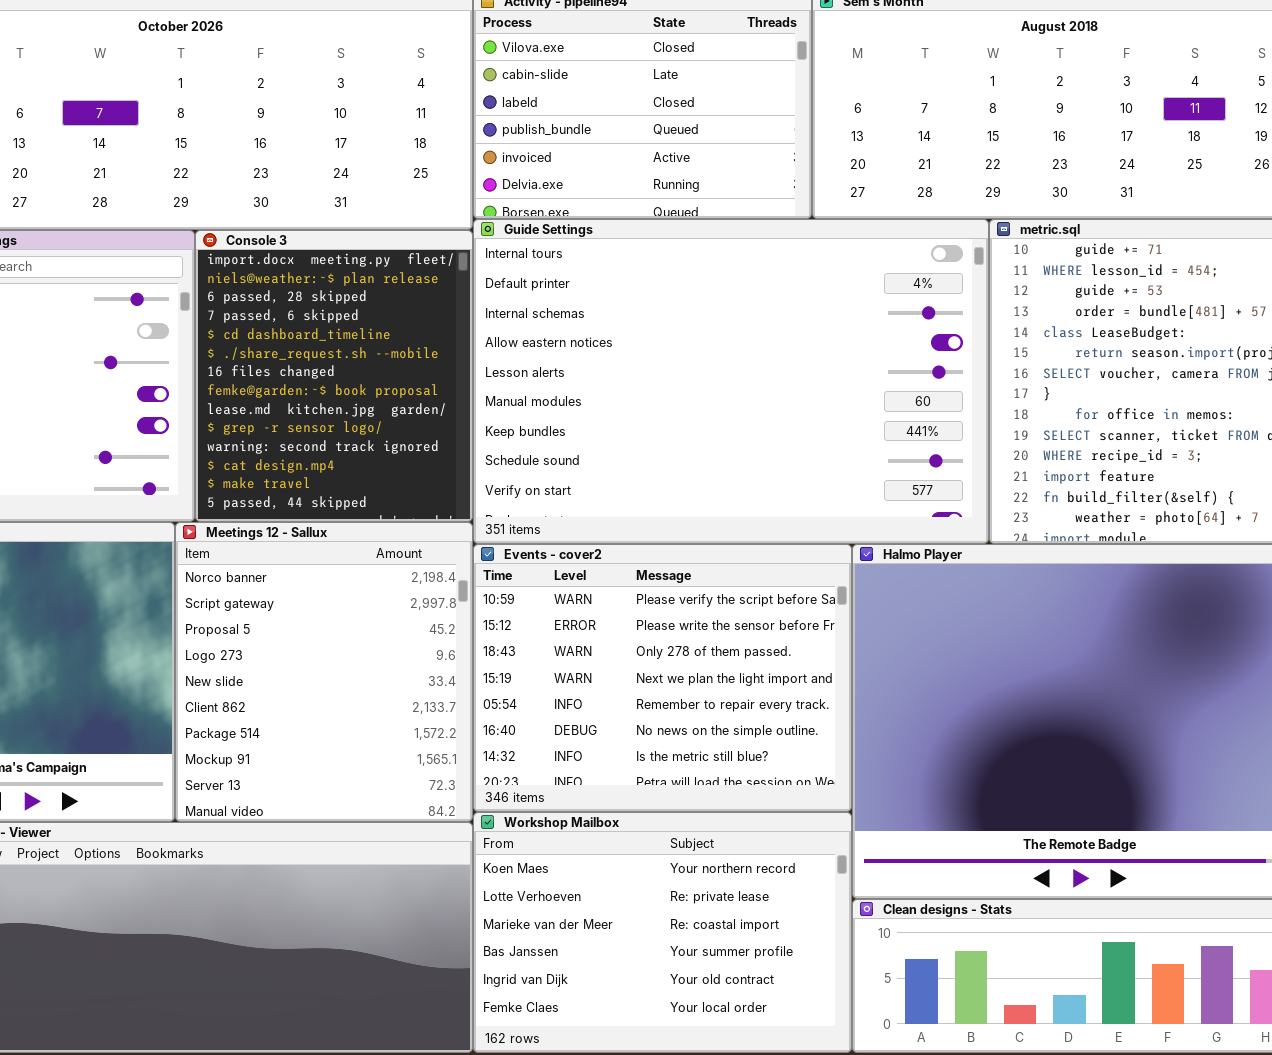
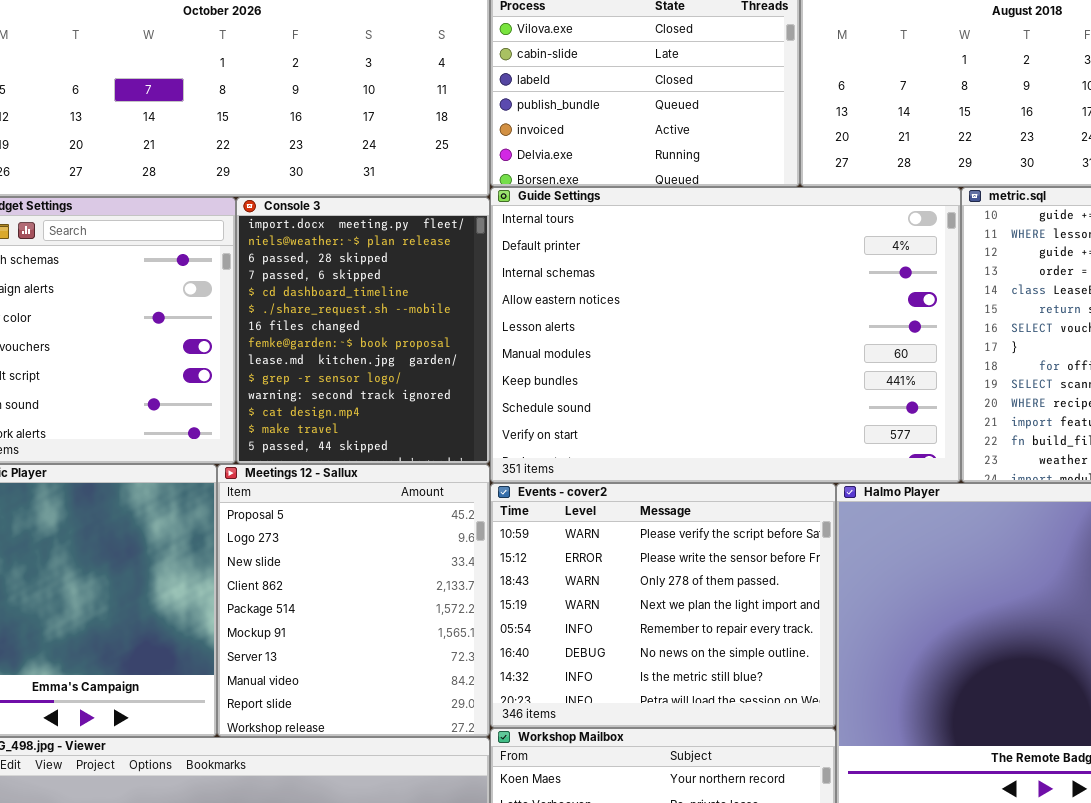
Meetings 12 - Sallux: [175,522,473,822] -> [217,464,490,737], scrolled down 2 rows

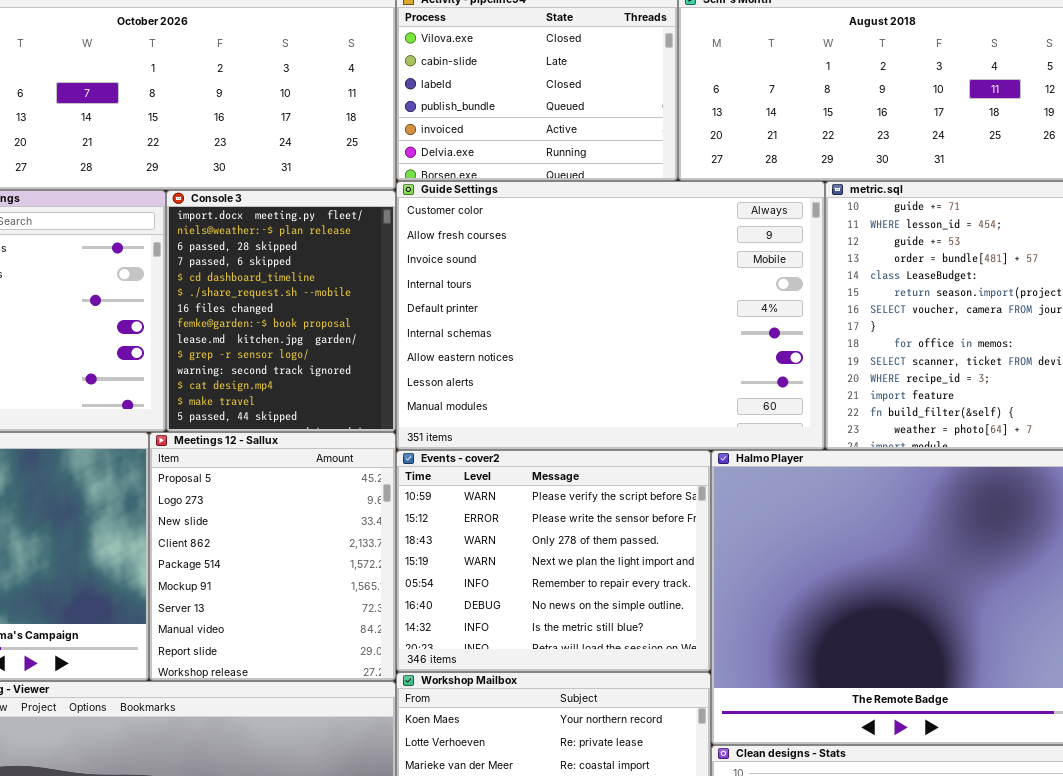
Guide Settings: [490,187,961,483] -> [396,181,825,450], scrolled up 3 rows

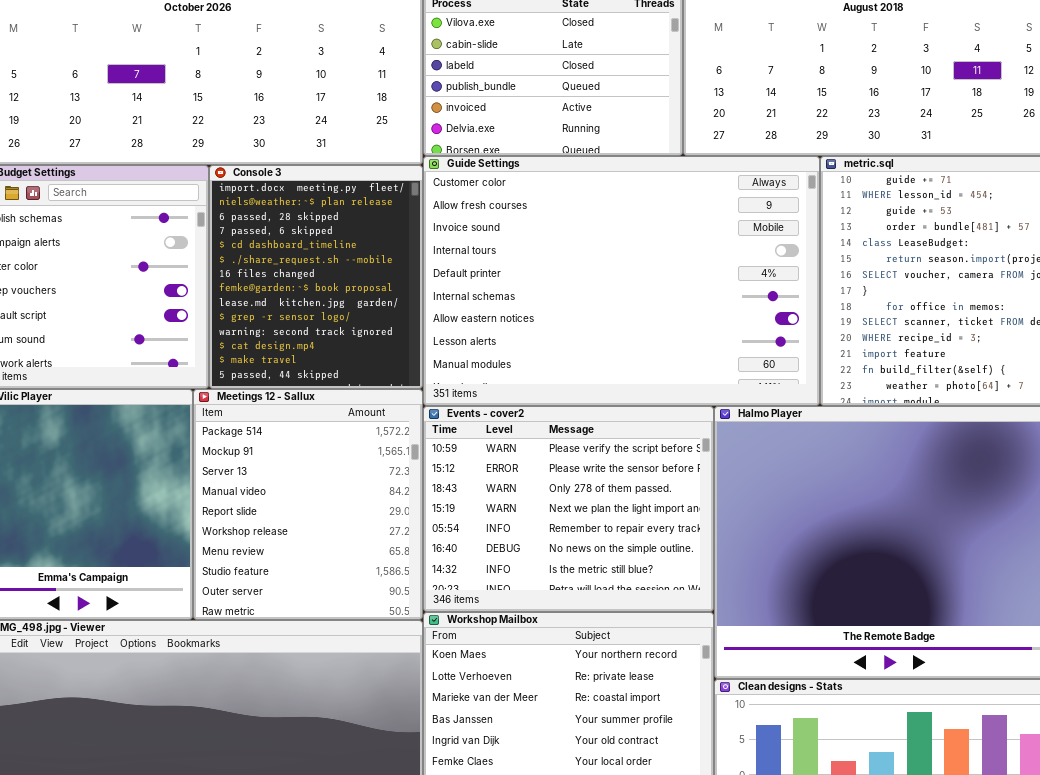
Meetings 12 - Sallux: [149,432,396,681] -> [193,389,423,620], scrolled down 4 rows

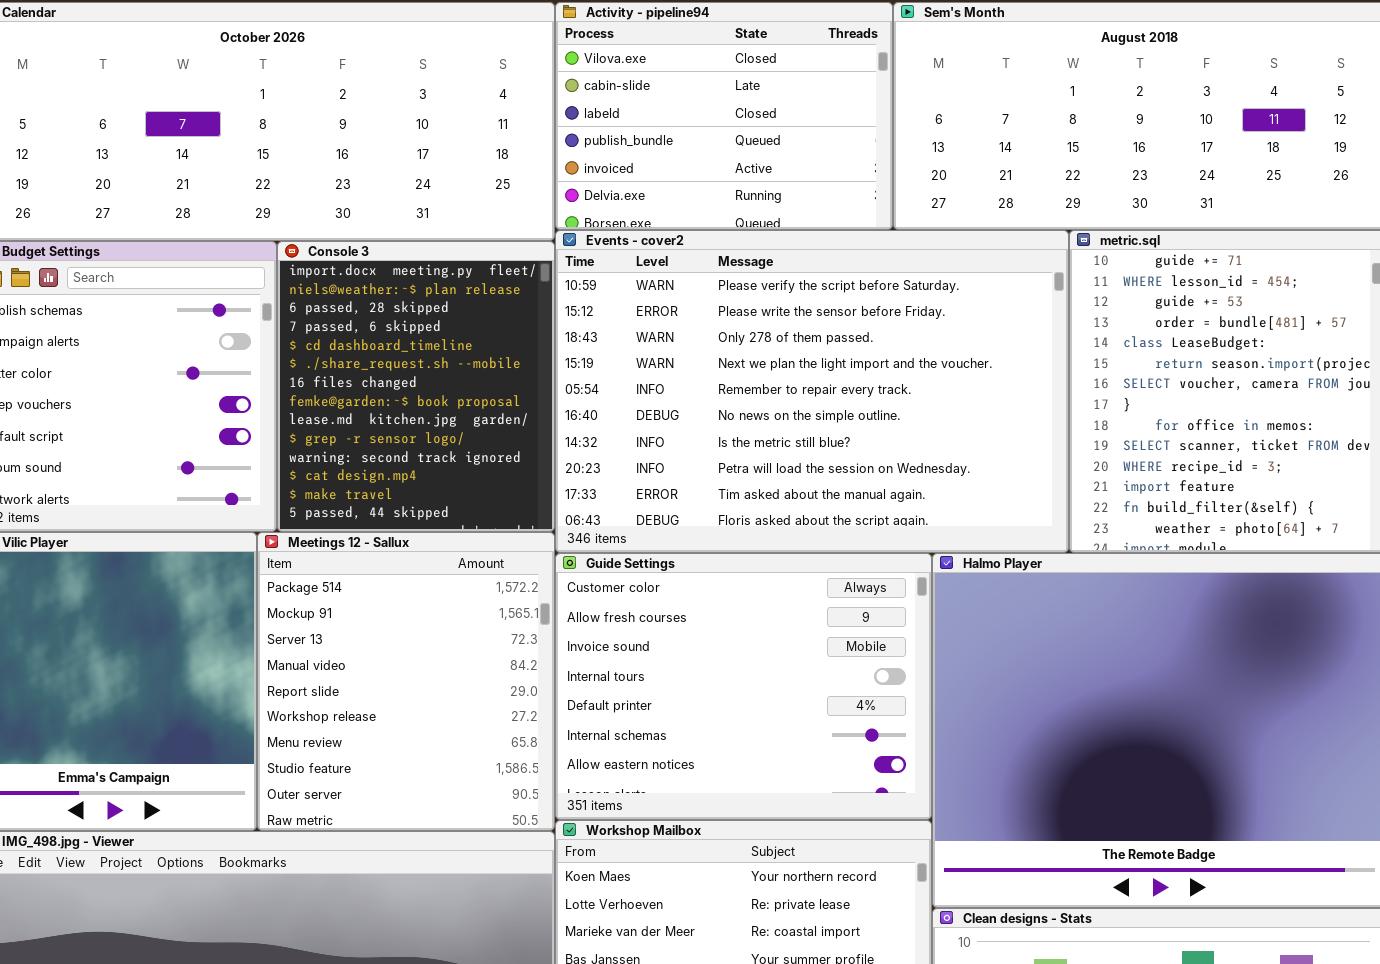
Guide Settings: [423,156,820,406] -> [555,553,932,820], moved, resized
Events - cover2: [423,406,714,612] -> [555,230,1069,553], moved, resized

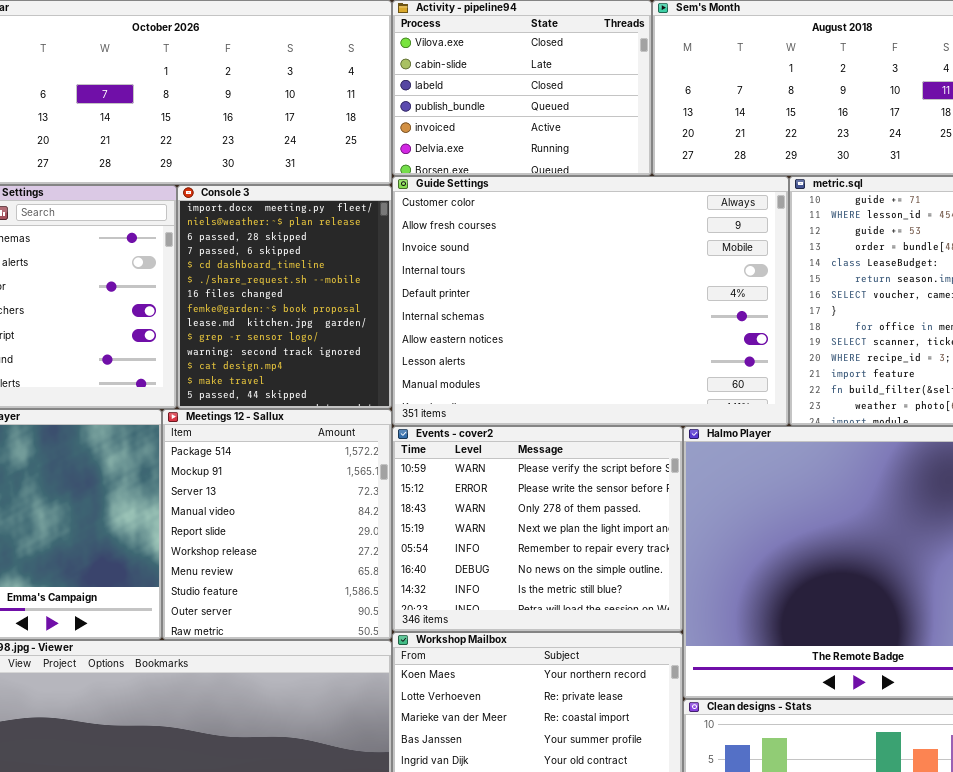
Events - cover2: [555,230,1069,553] -> [392,426,683,632], moved, resized
Guide Settings: [555,553,932,820] -> [392,176,789,426], moved, resized

